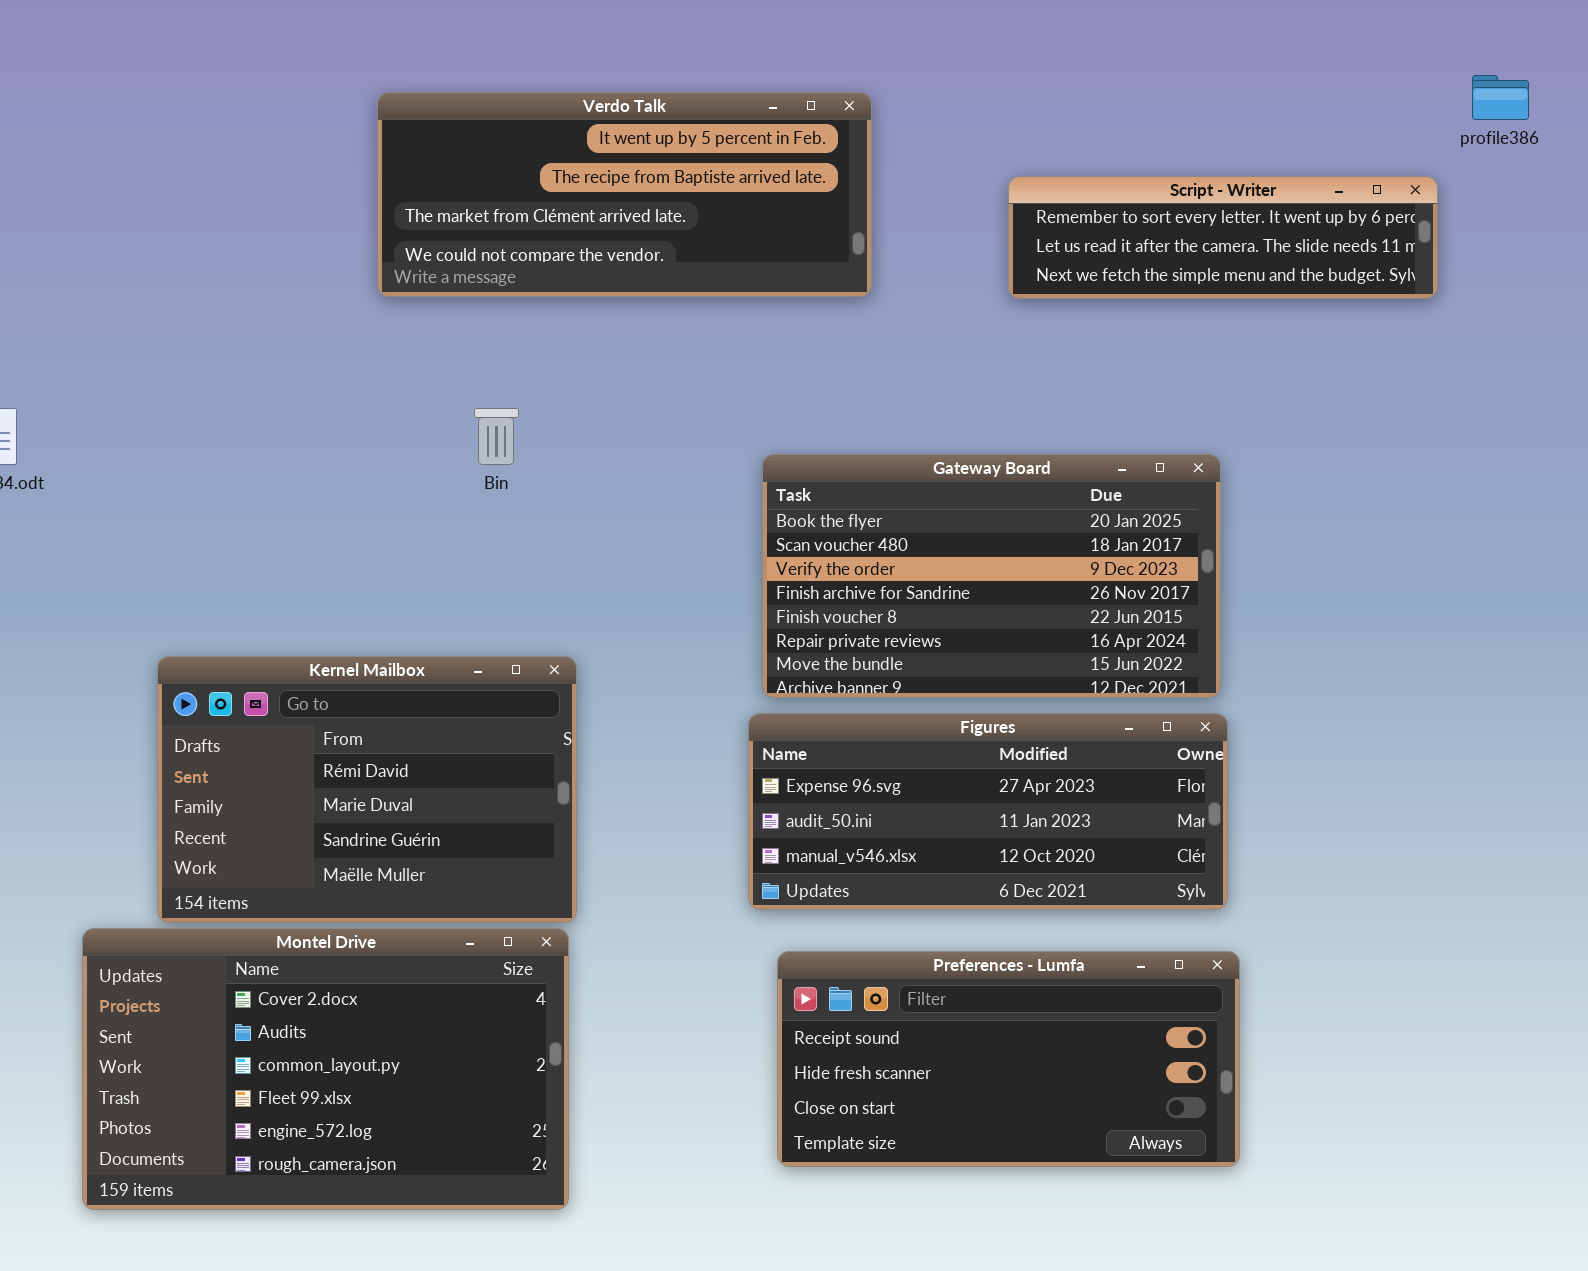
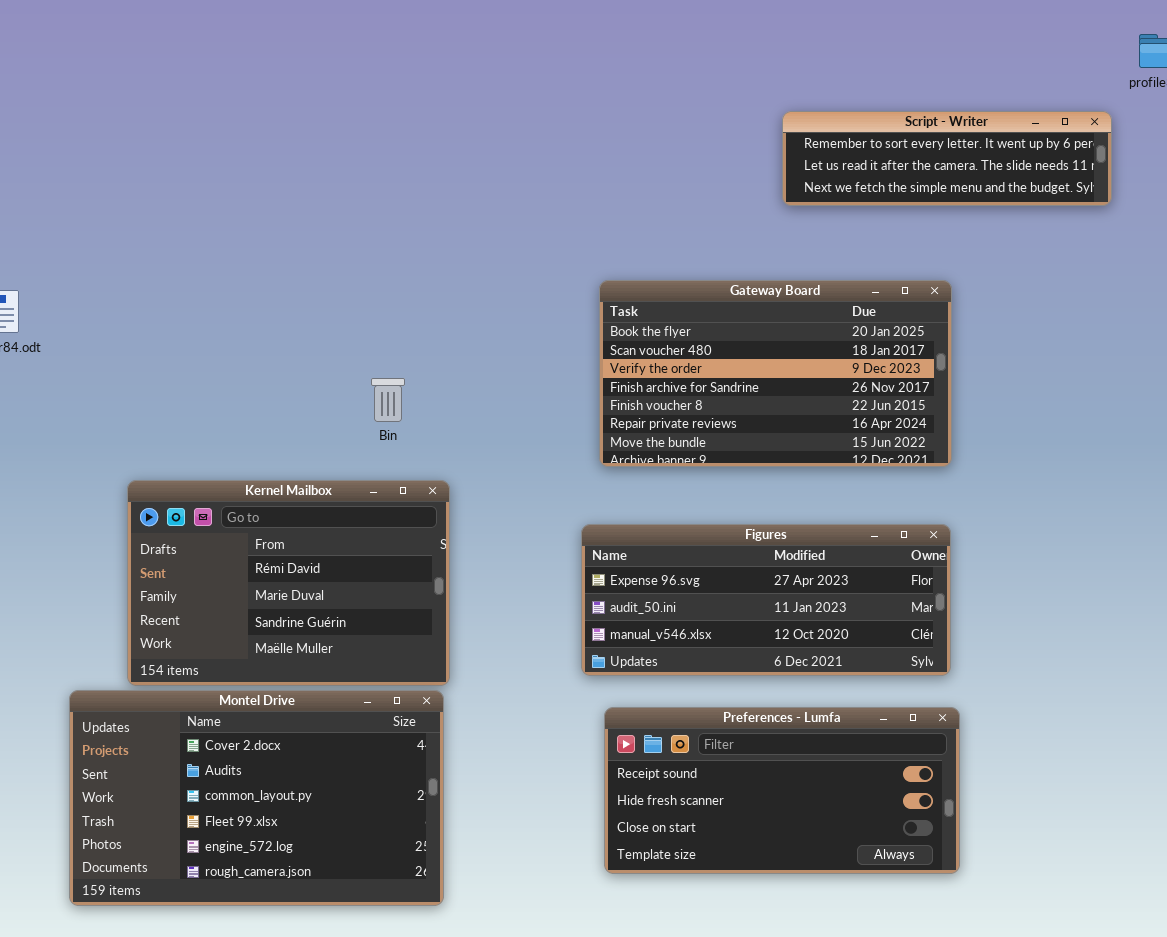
Verdo Talk: [377,92,872,297] -> none, closed
Bin: [474,408,519,465] -> [371,378,405,422], moved
Gateway Board: [762,454,1221,698] -> [599,280,952,467], moved

